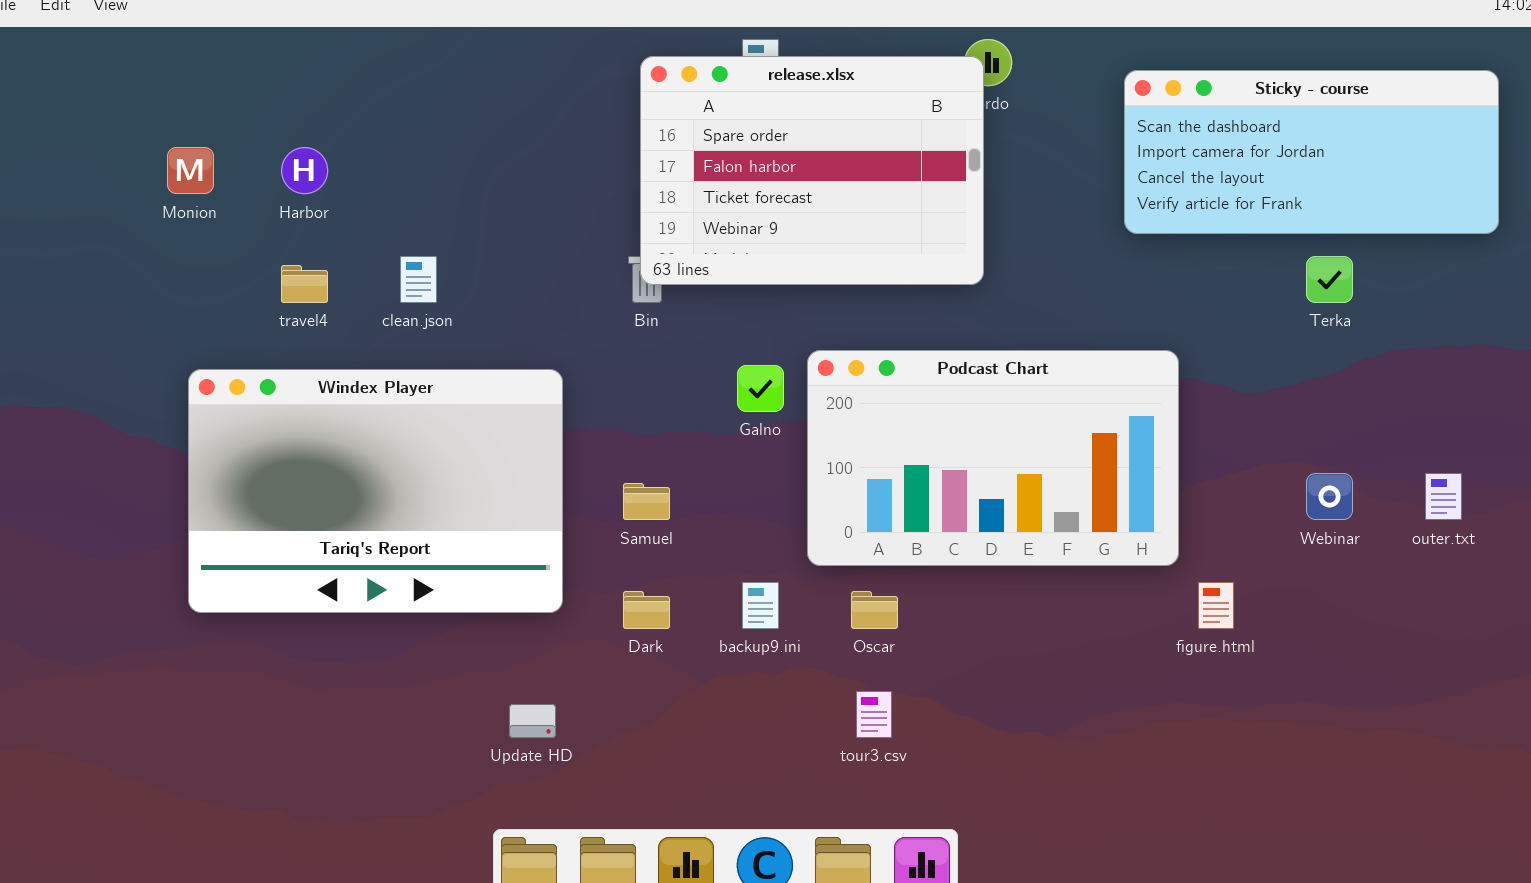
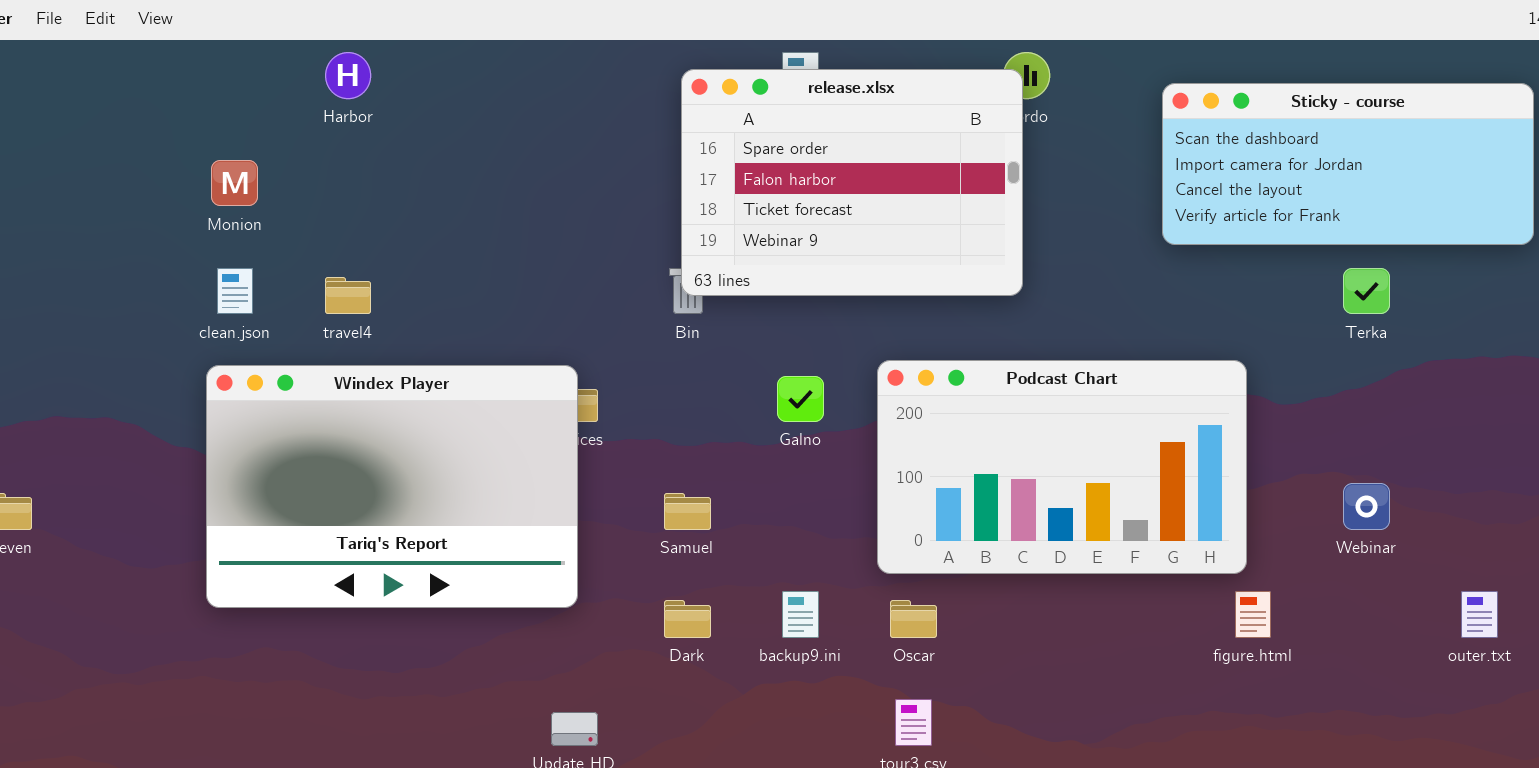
Harbor: [281,147,328,194] -> [325,52,371,99], moved
clean.json: [400,256,437,303] -> [217,268,253,314], moved
Podcast Chart: [807,350,1179,566] -> [877,360,1247,574], moved
Windex Player: [188,369,563,613] -> [206,365,578,608], moved
outer.txt: [1425,473,1462,520] -> [1461,591,1498,638], moved

